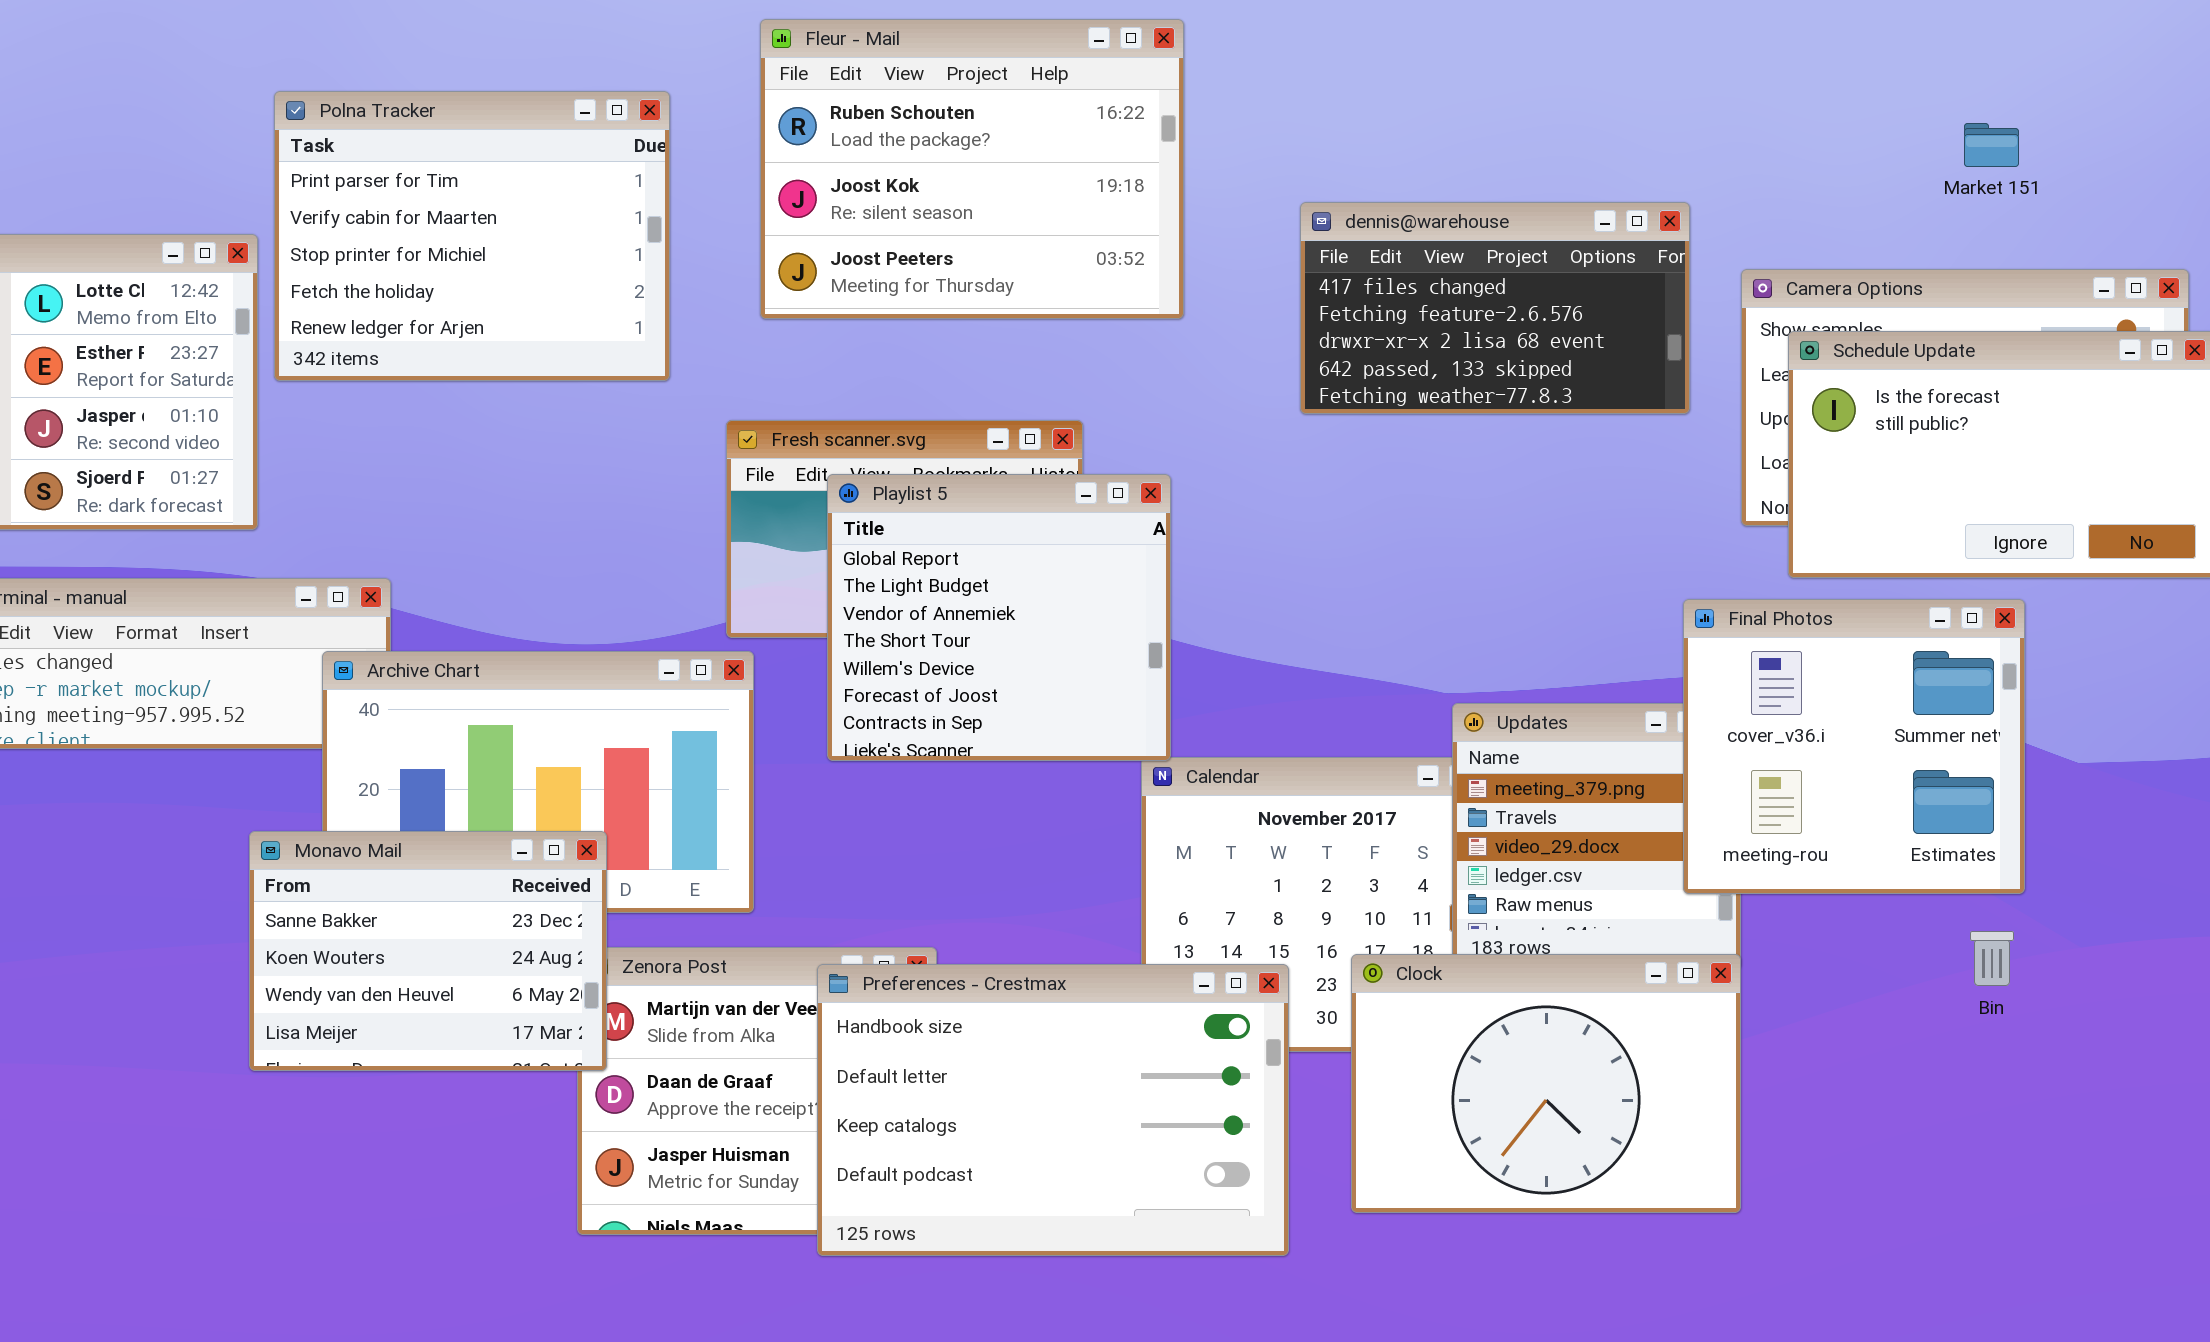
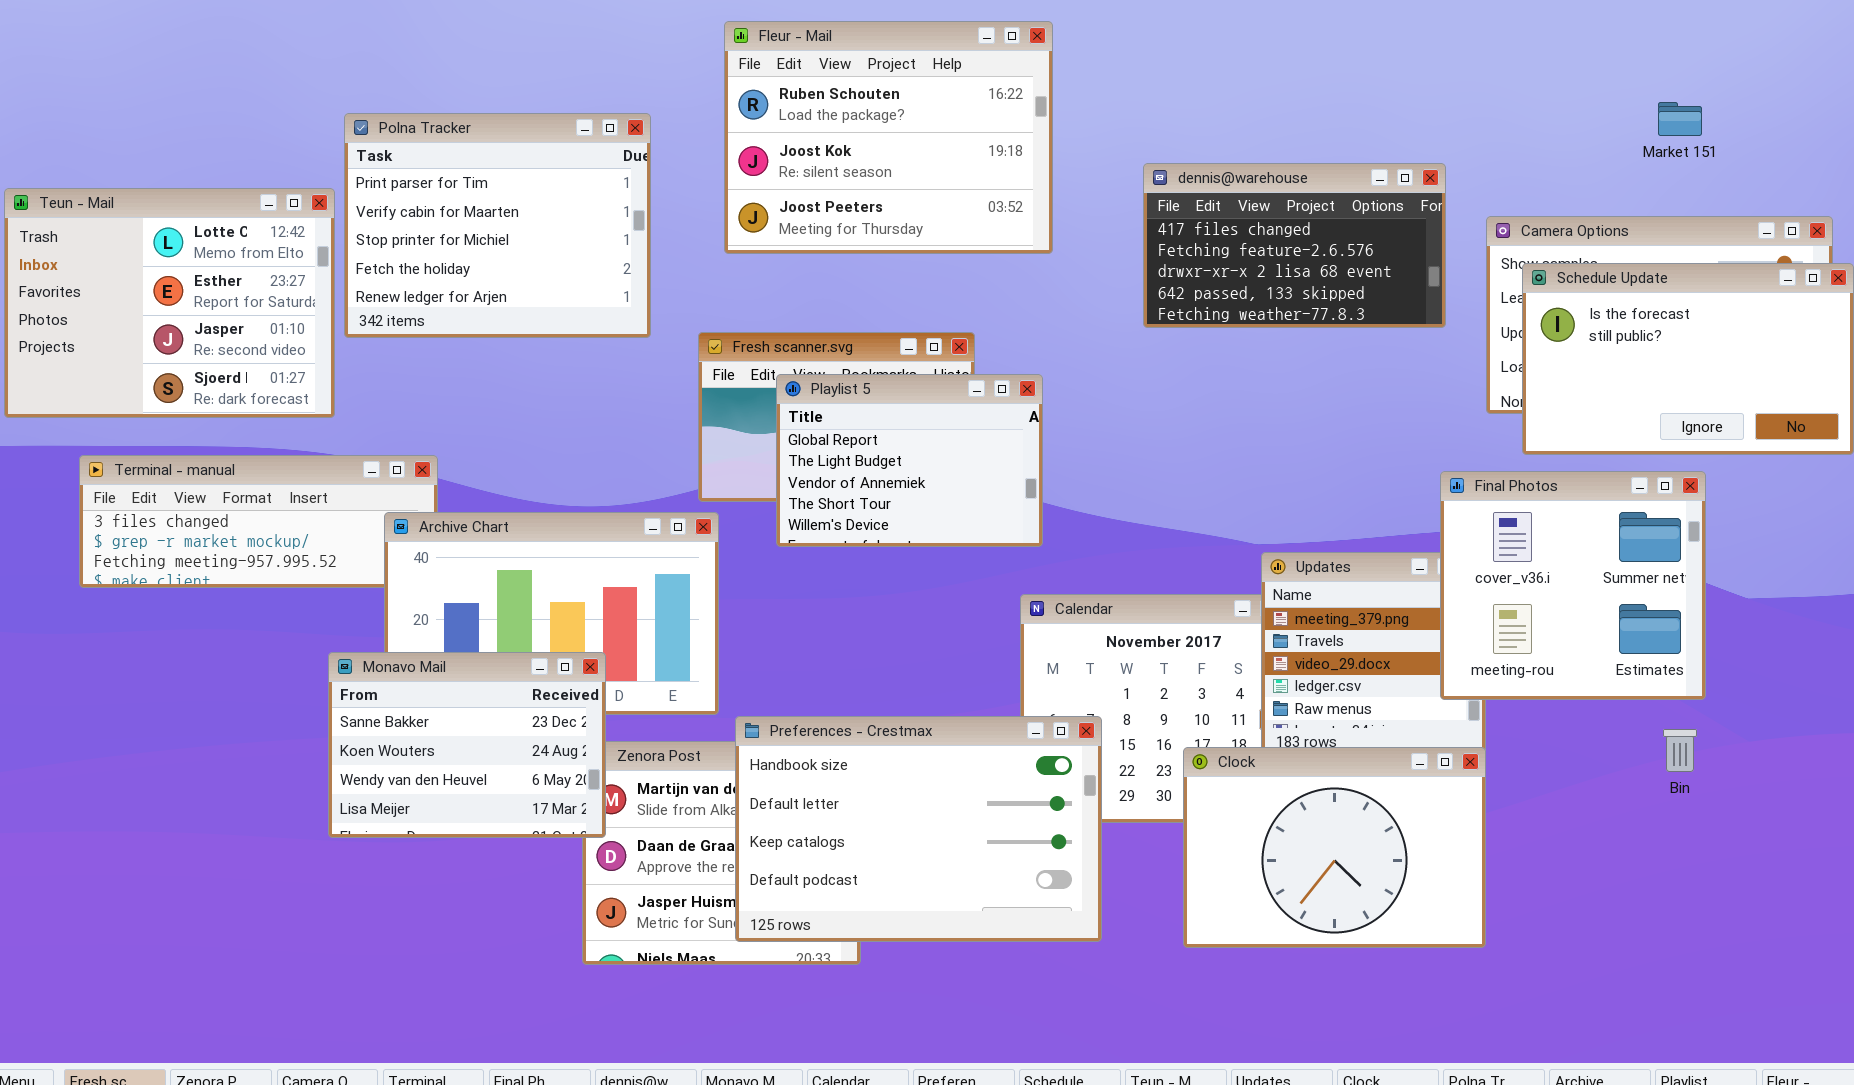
Polna Tracker: [274,91,670,381] -> [344,113,651,338], moved
Playlist 5: [827,474,1171,761] -> [776,374,1043,547], resized
Preferences - Crestmax: [817,964,1289,1256] -> [735,716,1102,942], moved

